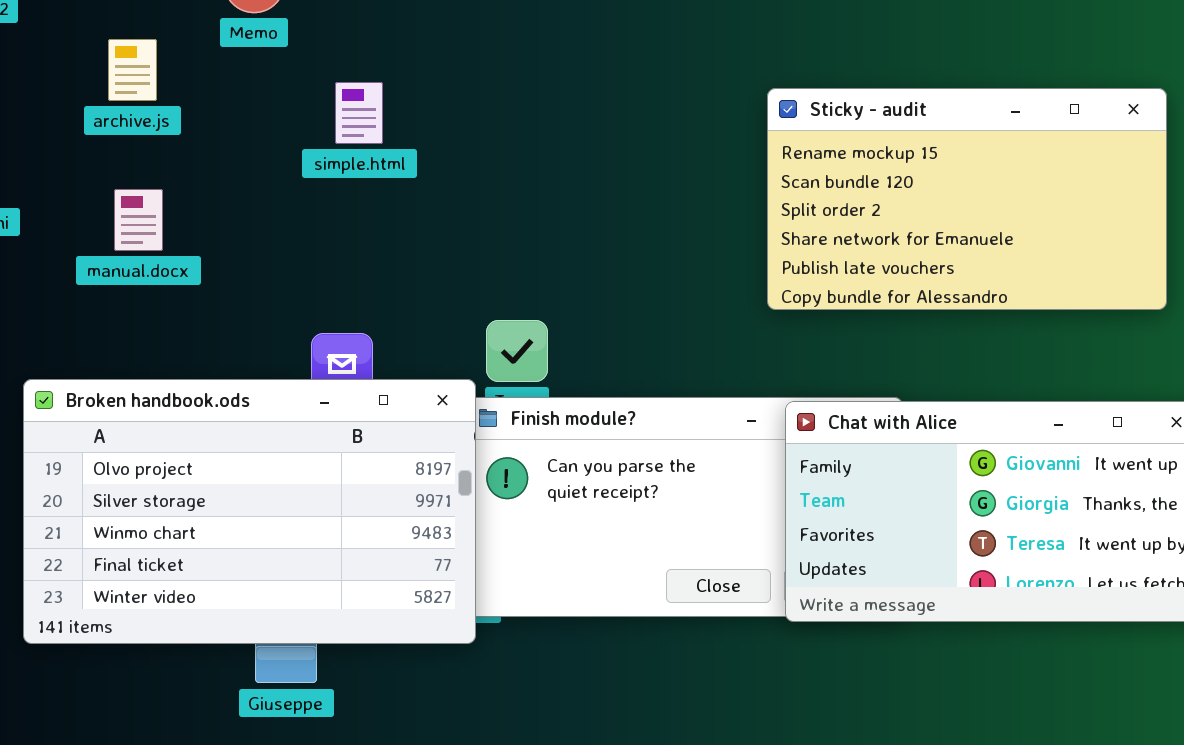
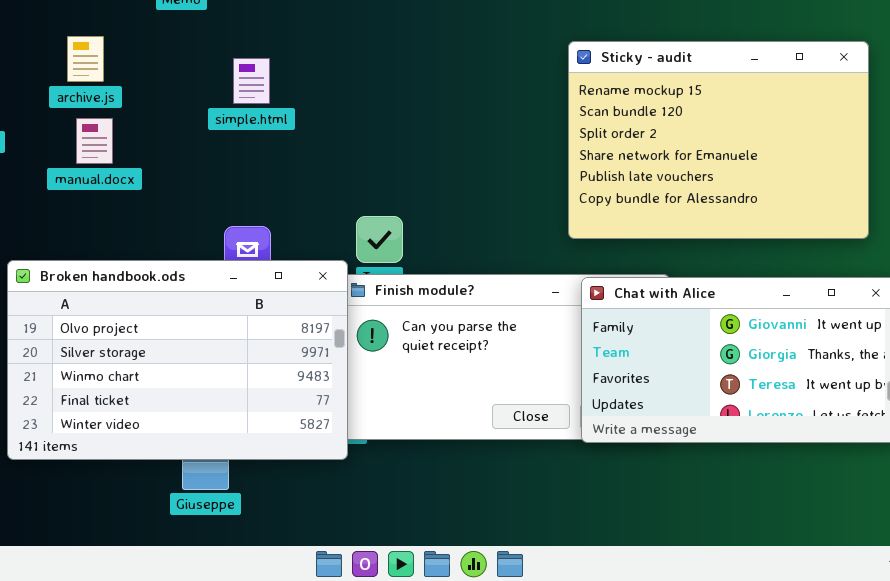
archive.js: [108,39,157,101] -> [67,36,104,82], moved
simple.html: [335,82,383,144] -> [233,58,270,104], moved
Sticky - audit: [767,88,1167,310] -> [568,41,869,239], resized

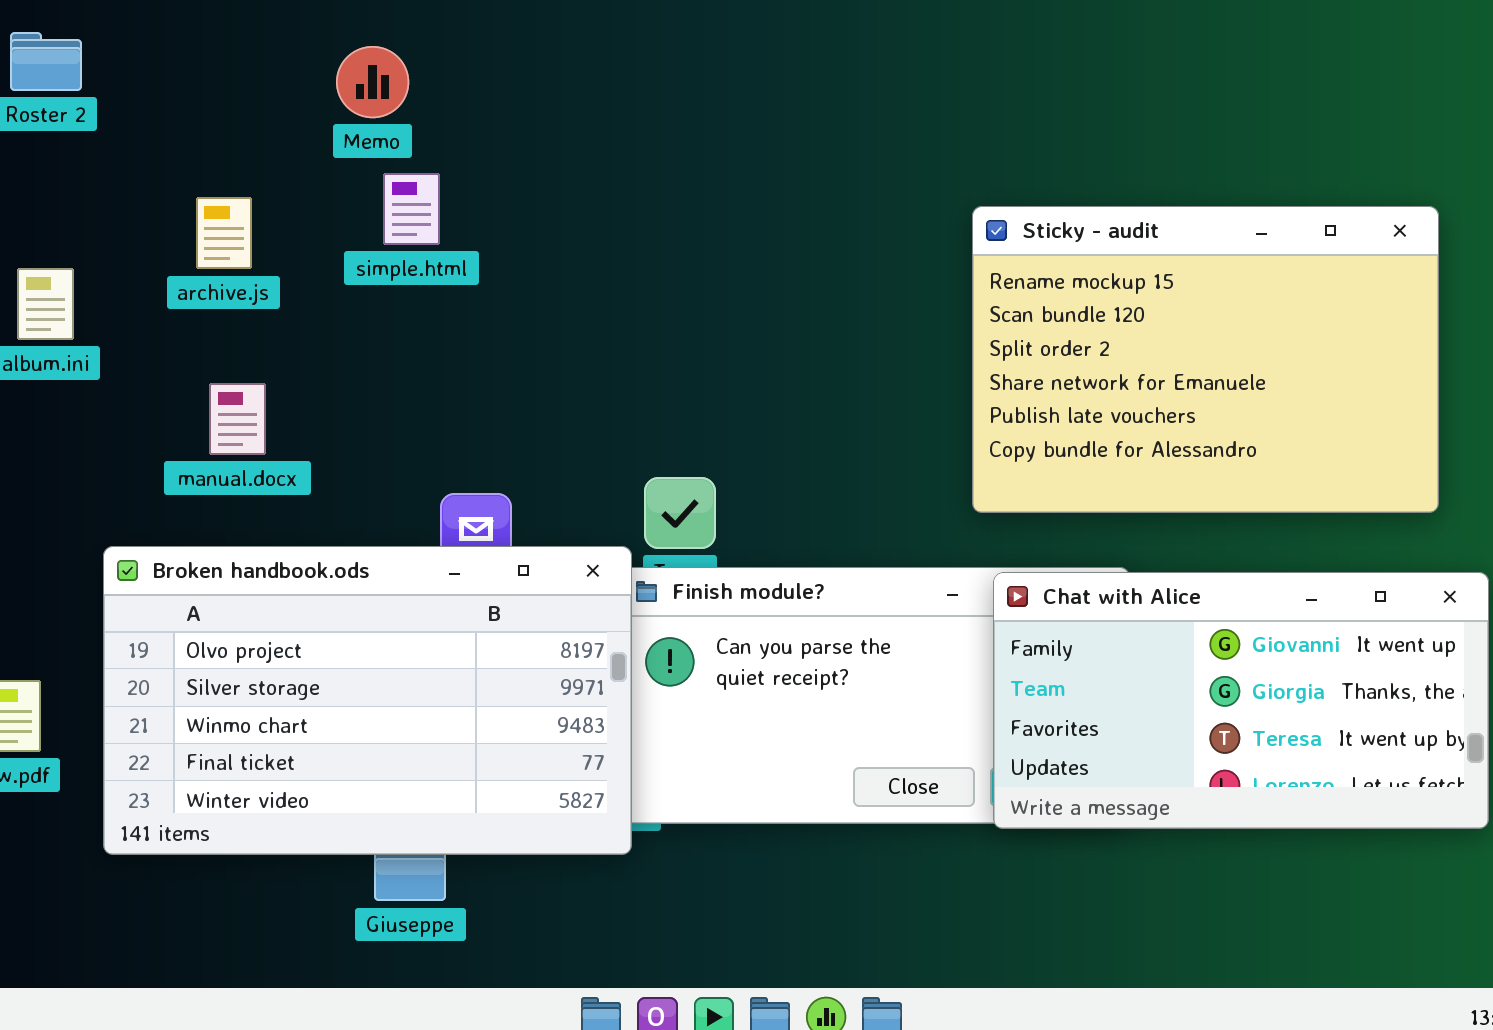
simple.html: [233,58,270,104] -> [383,173,440,245], moved
manual.docx: [76,118,113,164] -> [209,383,266,455], moved

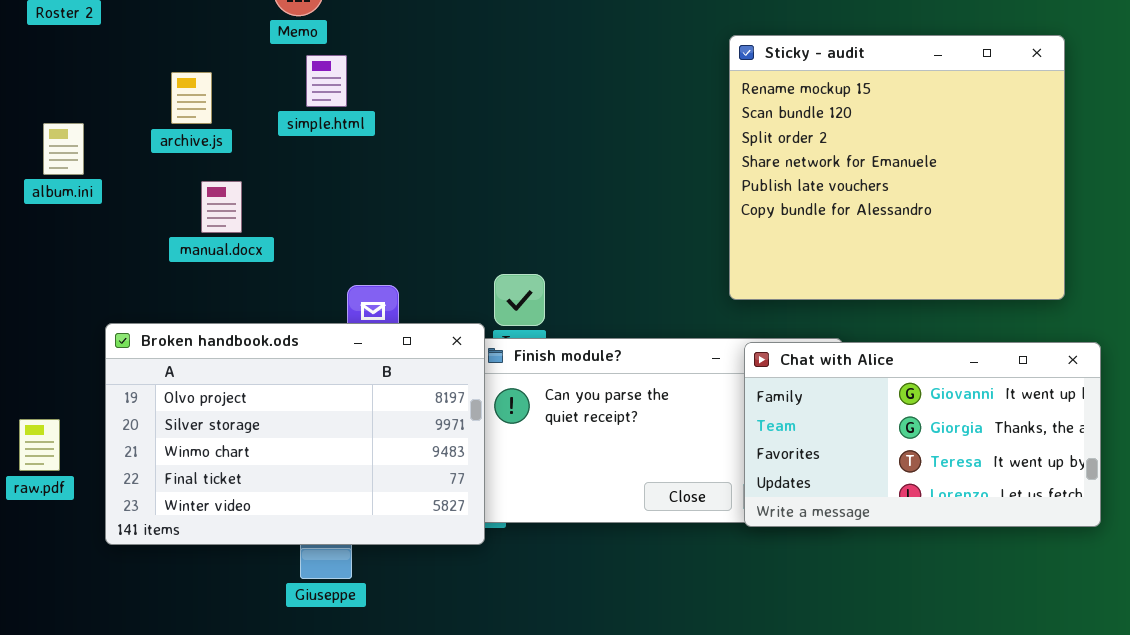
Sticky - audit: [972,206,1439,513] -> [729,35,1065,300], resized
manual.docx: [209,383,266,455] -> [201,181,242,233], moved

